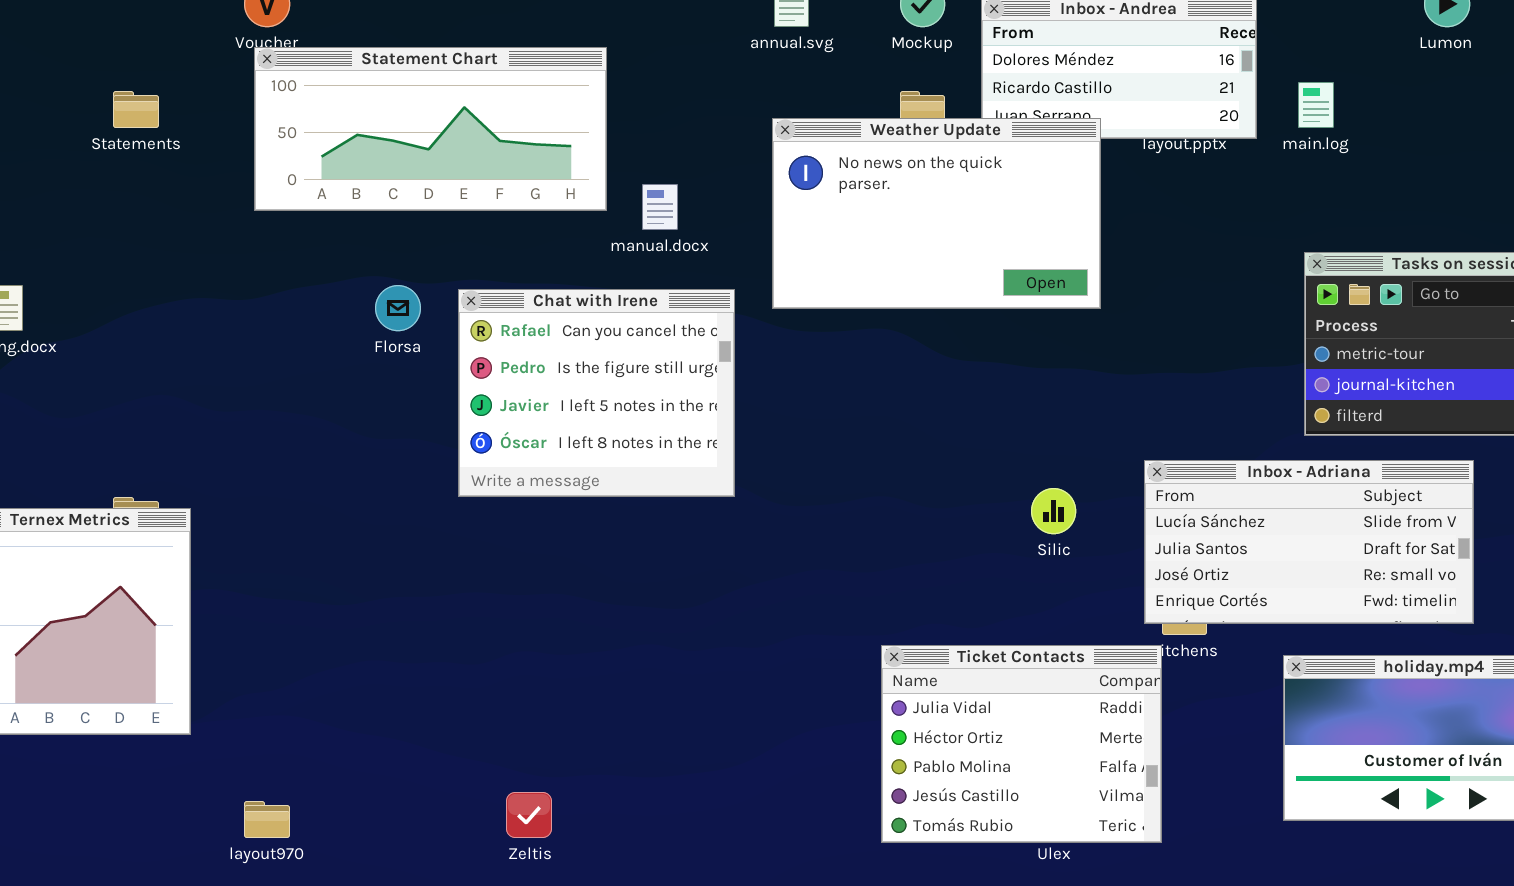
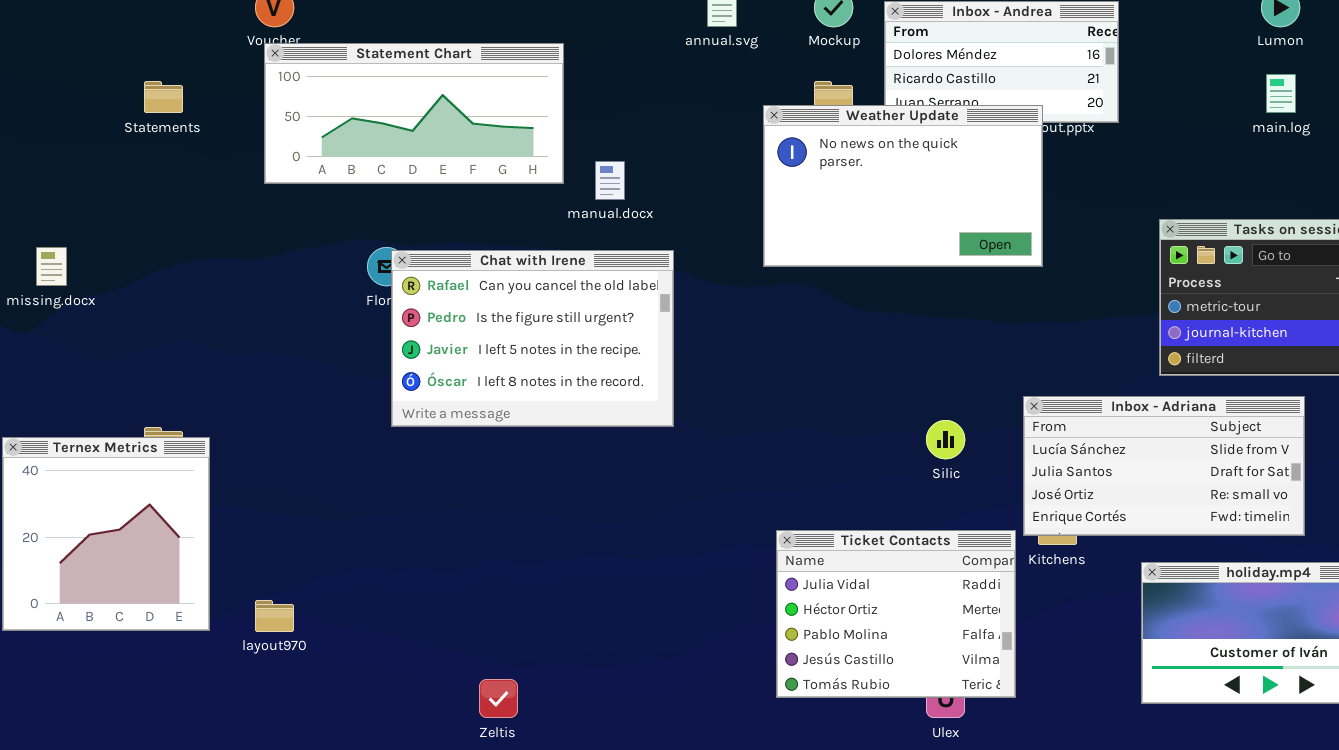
main.log: [1298,82,1334,128] -> [1266,74,1296,113], moved
Weather Update: [772,118,1101,309] -> [763,105,1043,267], moved
Chat with Irene: [458,289,735,497] -> [391,250,674,427], resized
Ticket Contacts: [881,645,1162,843] -> [776,530,1016,698], moved
layout970: [244,801,290,838] -> [255,600,294,632], moved

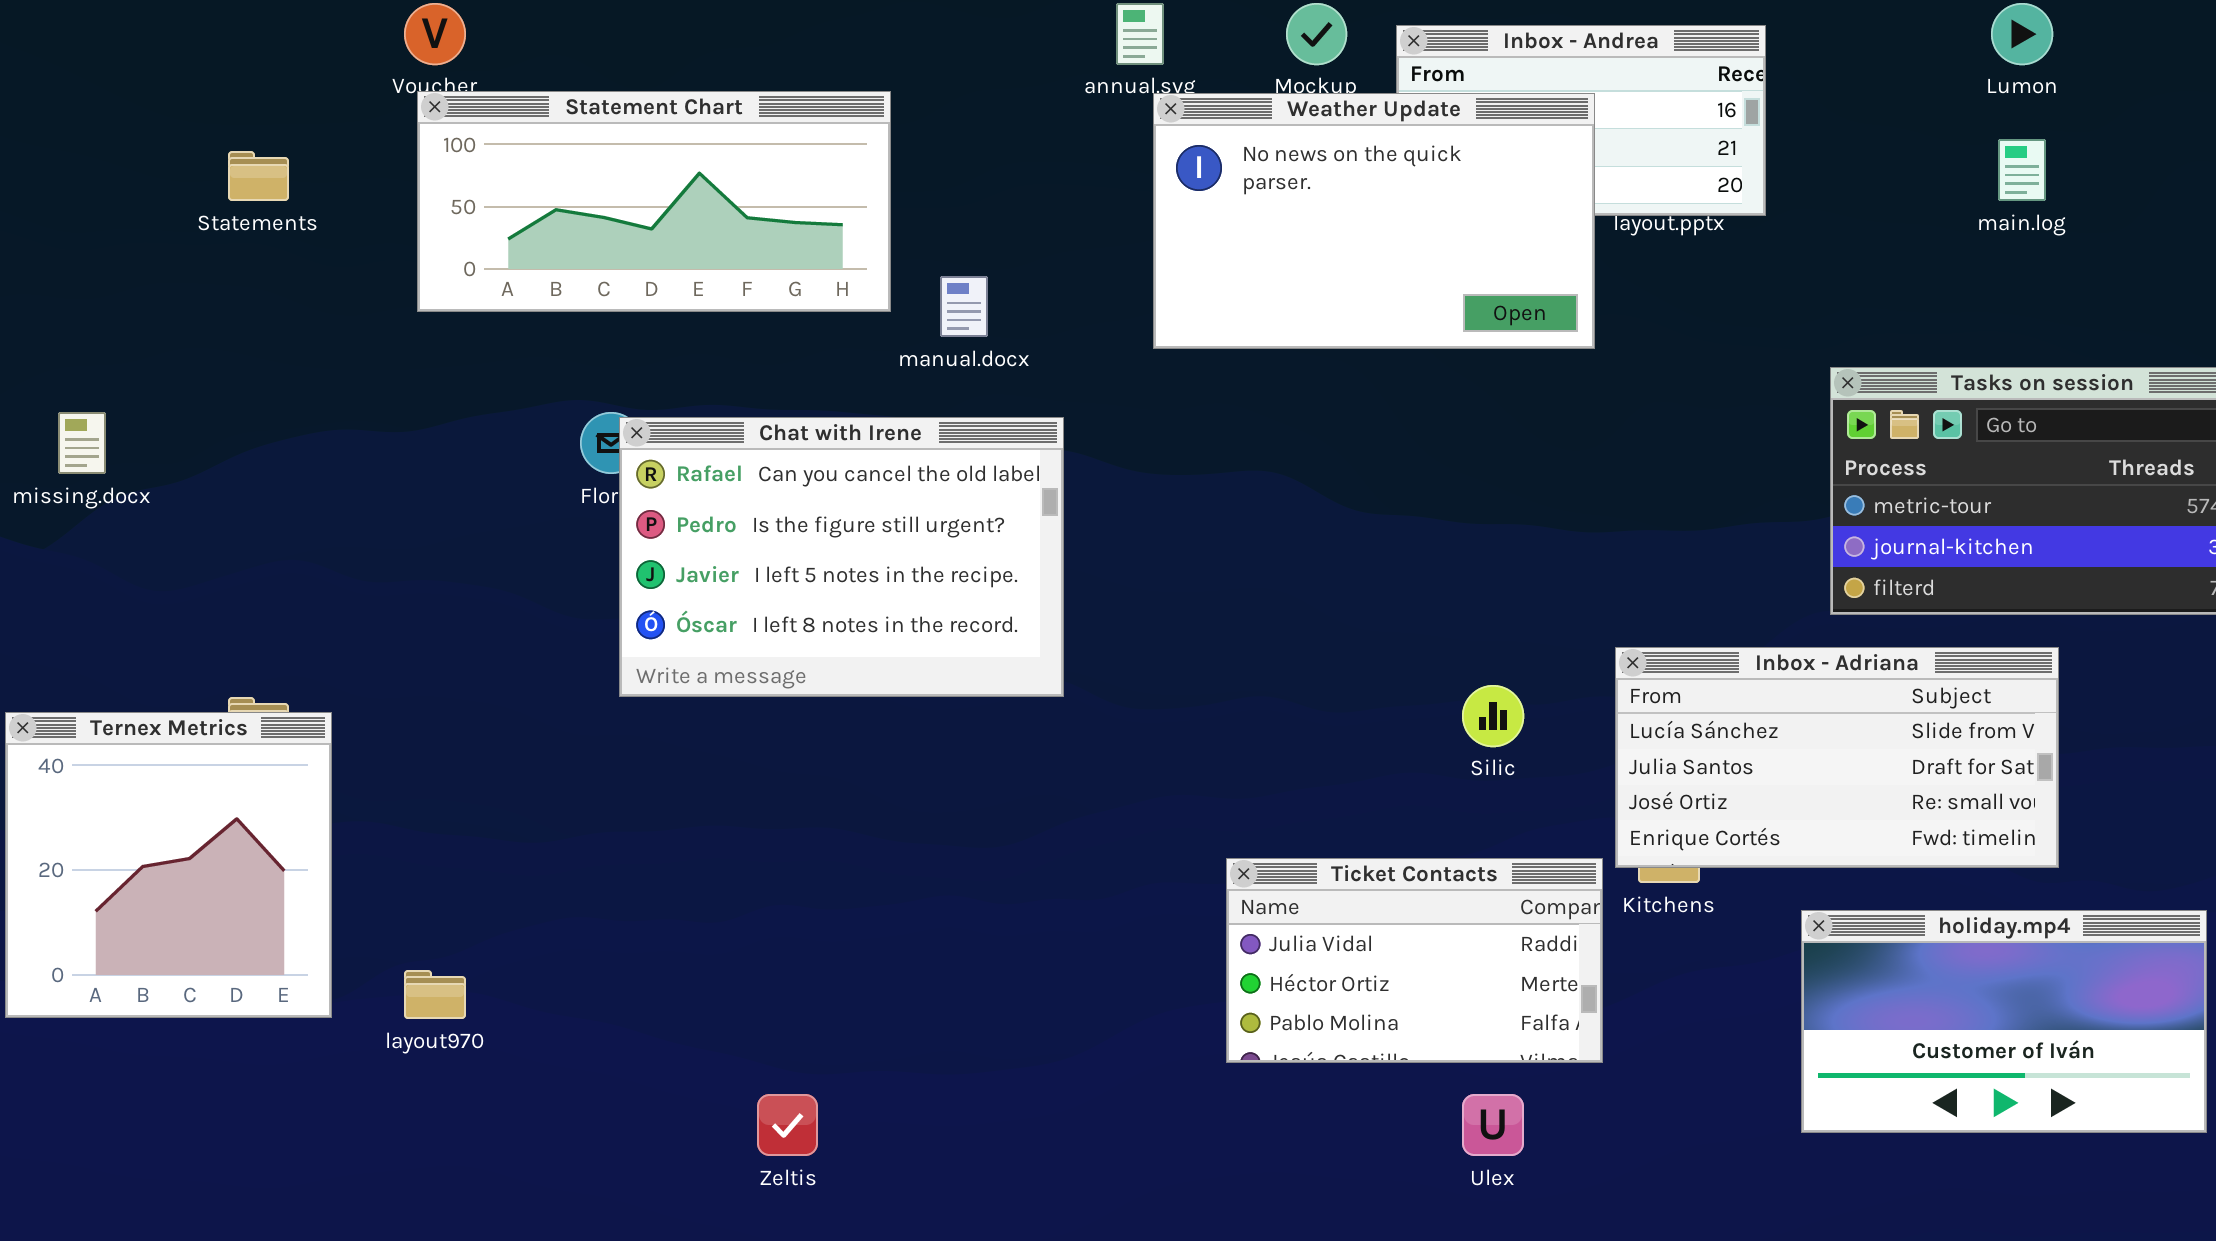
Weather Update: [763,105,1043,267] -> [1153,93,1595,349], moved
Ticket Contacts: [776,530,1016,698] -> [1226,858,1603,1063], resized

